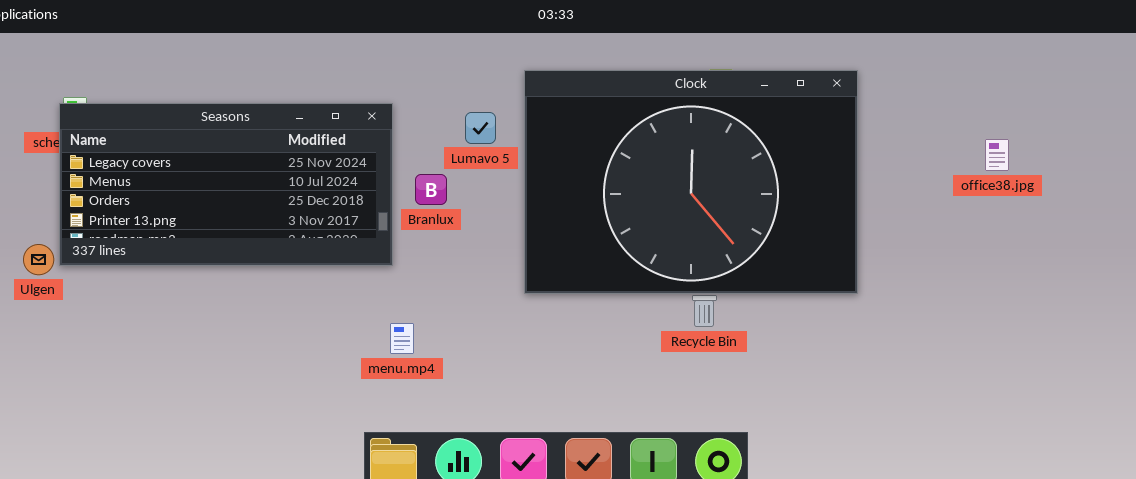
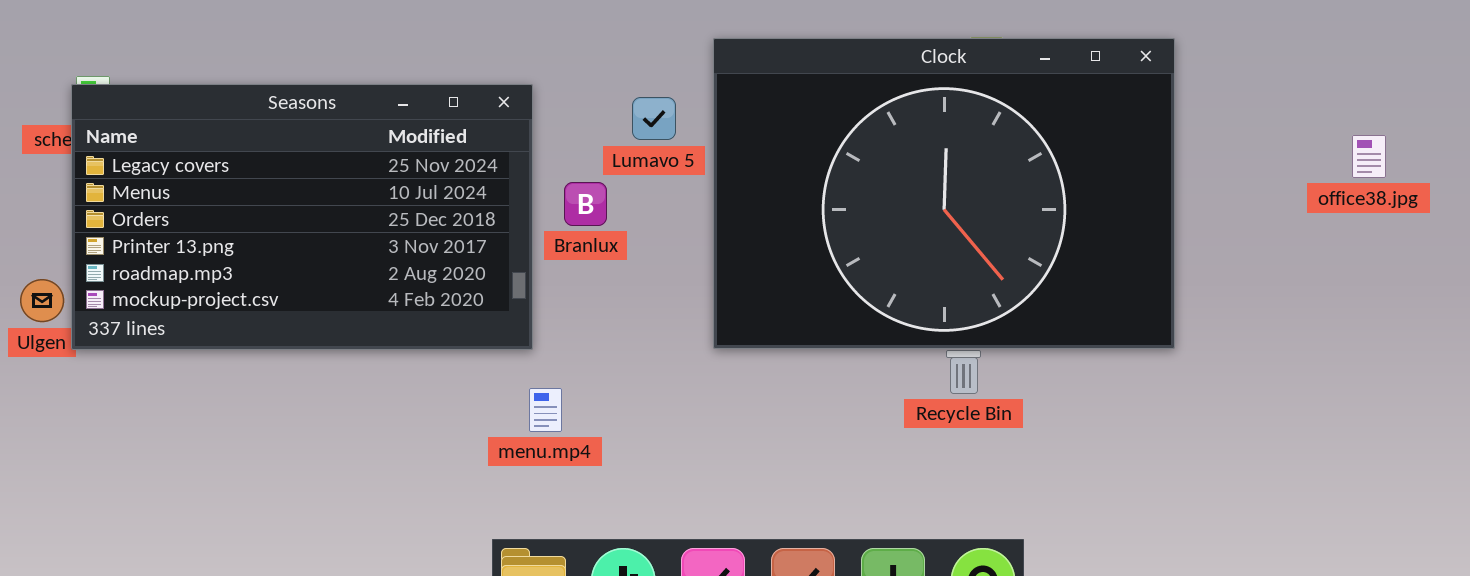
Seasons: [59,103,393,266] -> [71,84,533,350], resized

